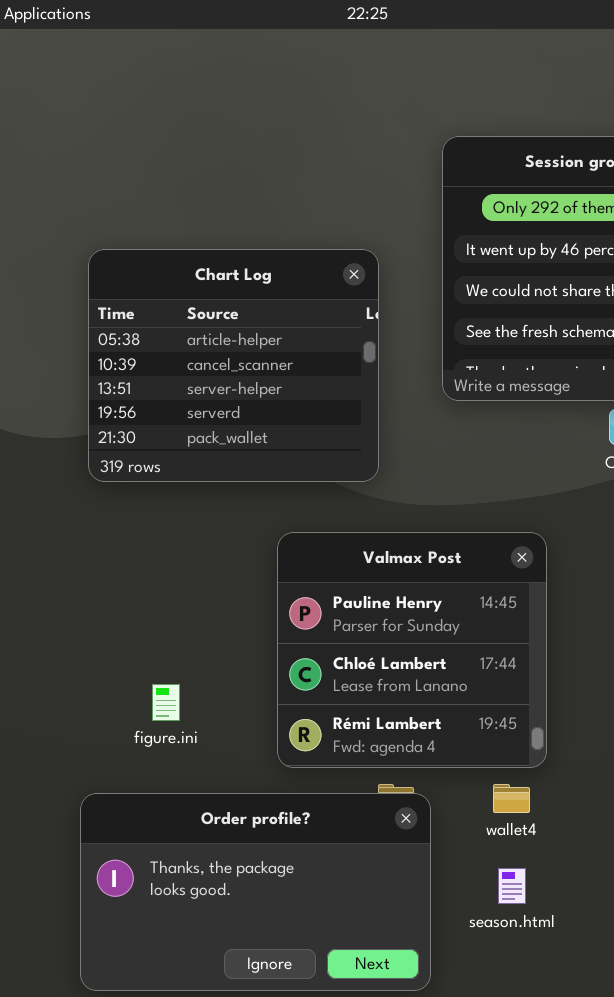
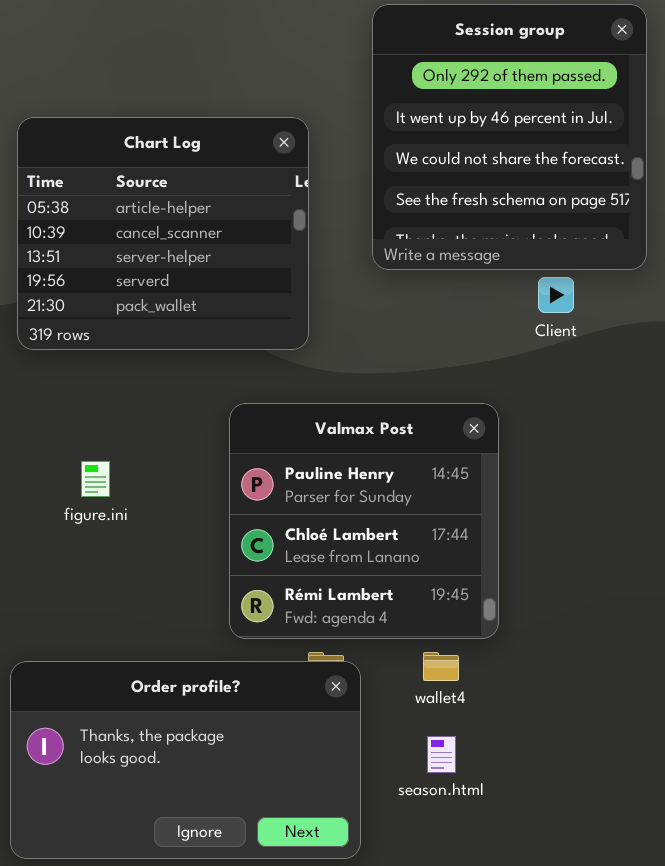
Valmax Post: [277,532,547,768] -> [229,403,499,639], moved
figure.ini: [152,684,180,721] -> [81,461,110,497], moved

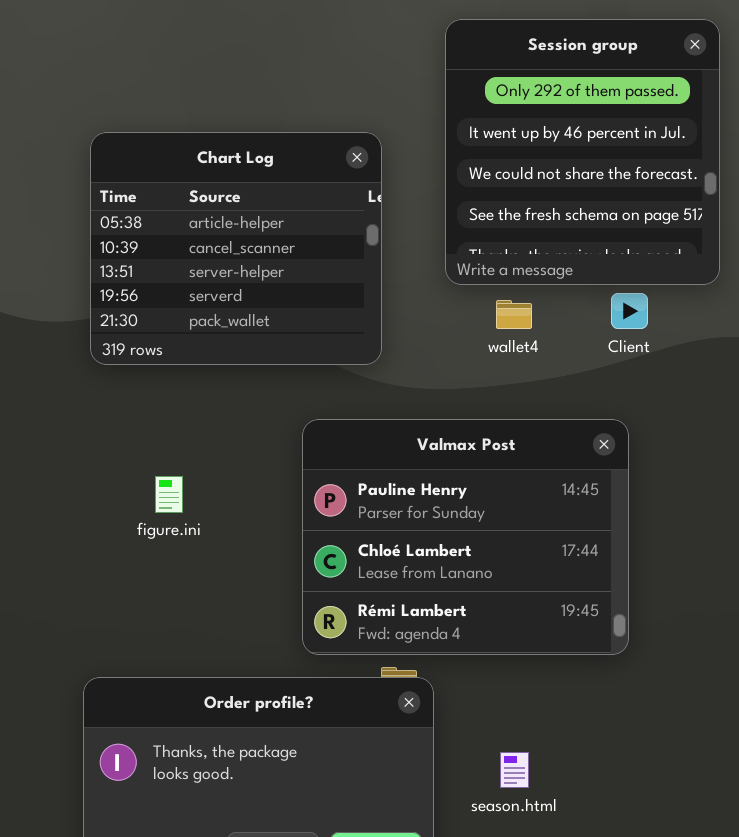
Valmax Post: [229,403,499,639] -> [302,419,629,655], resized
wallet4: [423,652,459,681] -> [496,300,532,329], moved

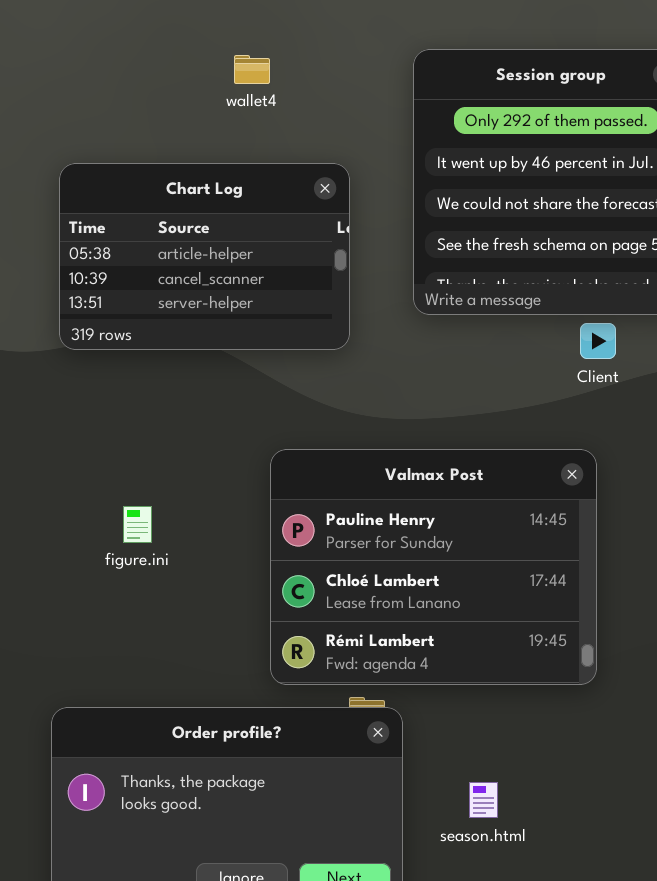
Chart Log: [90,132,382,365] -> [59,163,350,350], resized
wallet4: [496,300,532,329] -> [234,55,270,84], moved

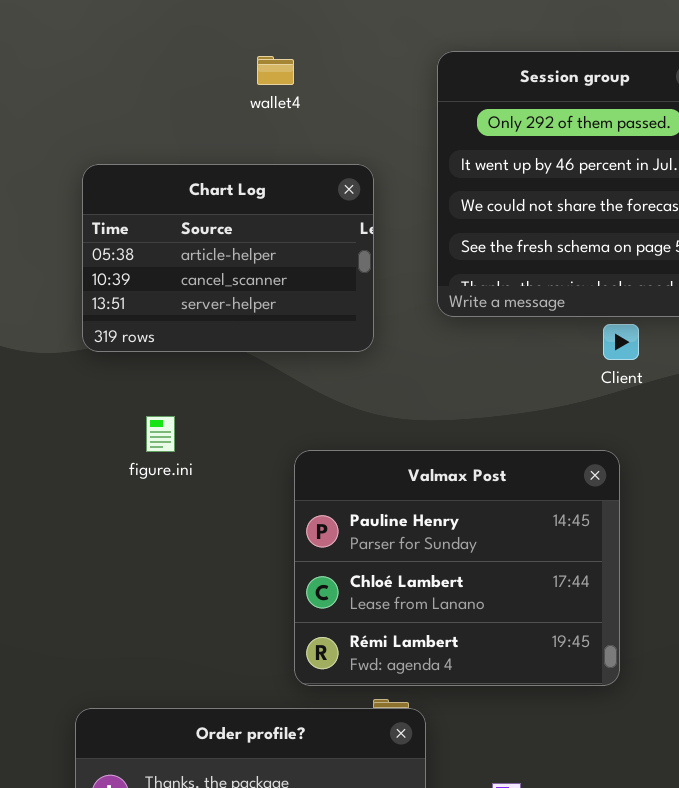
figure.ini: [123,506,152,543] -> [146,416,175,452], moved

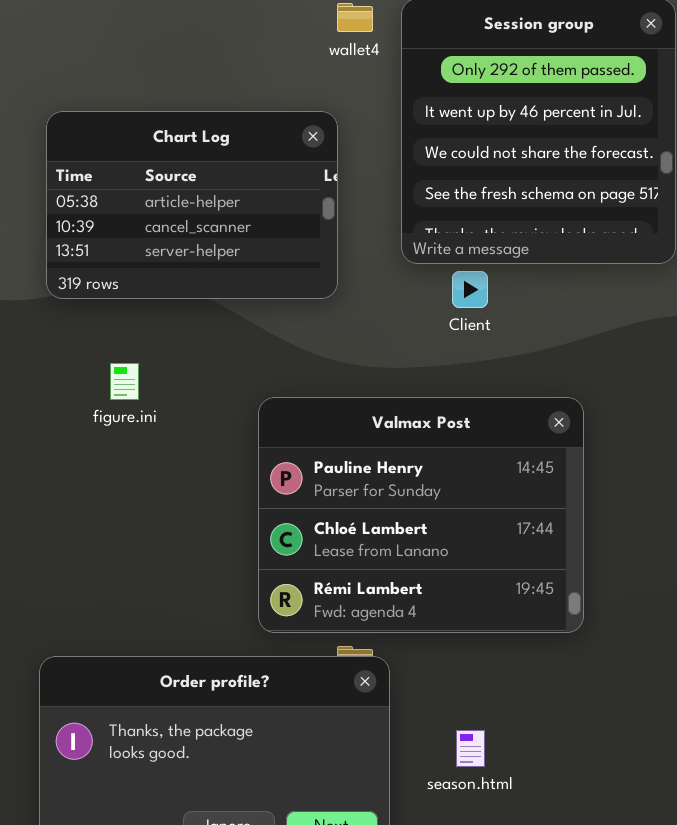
wallet4: [257,56,294,85] -> [337,3,373,32], moved
Client: [603,324,639,360] -> [452,271,488,308], moved

